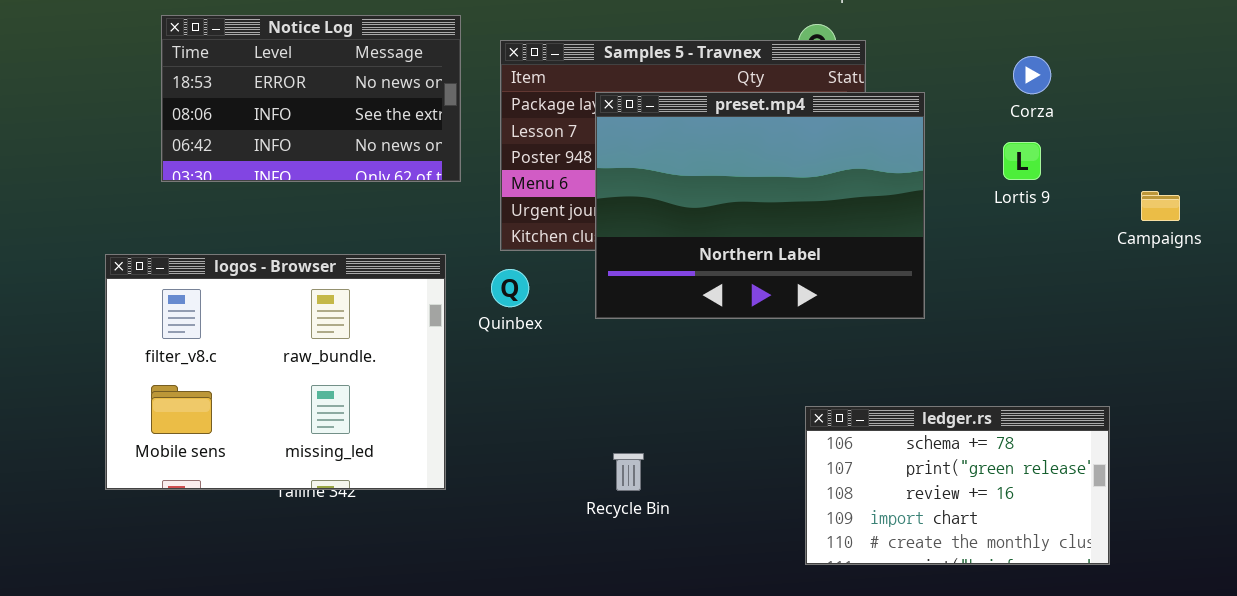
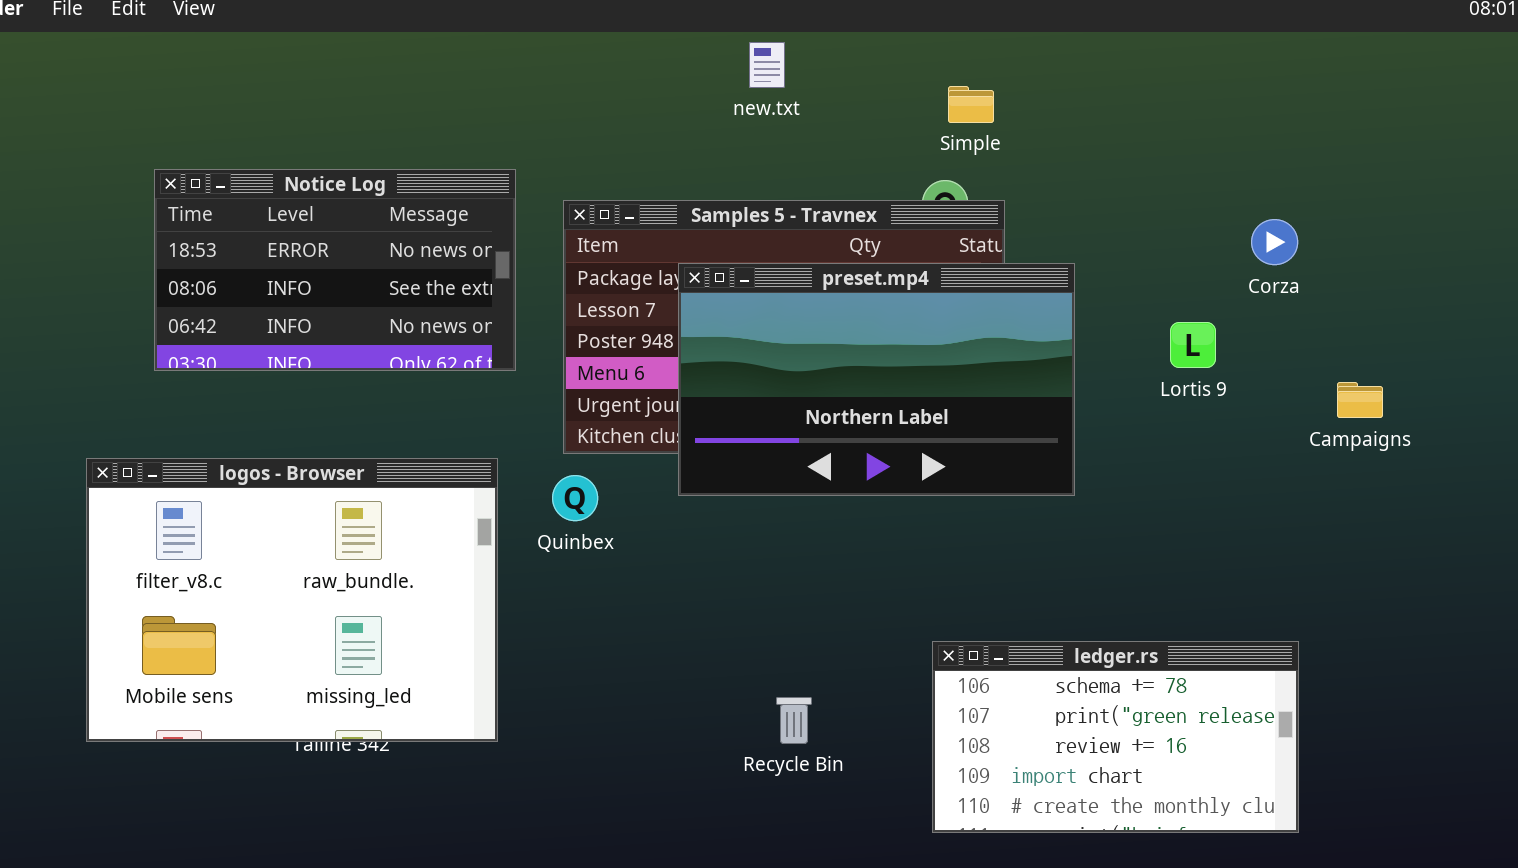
Corza: [1013,56,1051,94] -> [1251,219,1298,265], moved
preset.mp4: [595,92,925,319] -> [678,263,1075,496], resized
Recycle Bin: [613,453,644,491] -> [776,697,812,744], moved

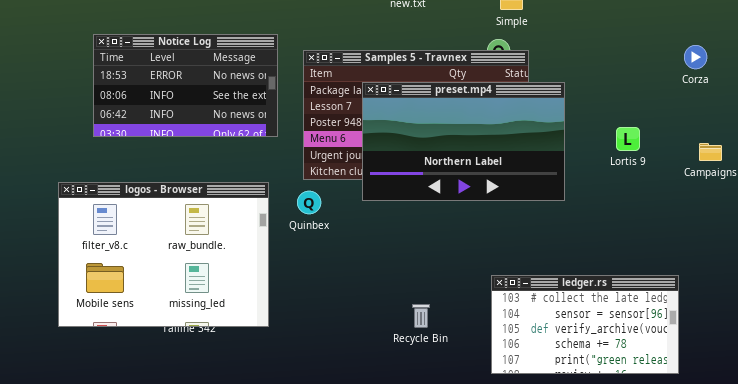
Corza: [1251,219,1298,265] -> [684,45,707,69], moved
Lortis 9: [1170,322,1216,368] -> [616,127,640,151], moved
ledger.rs: [932,641,1299,833] -> [491,275,679,374], scrolled up 3 rows

